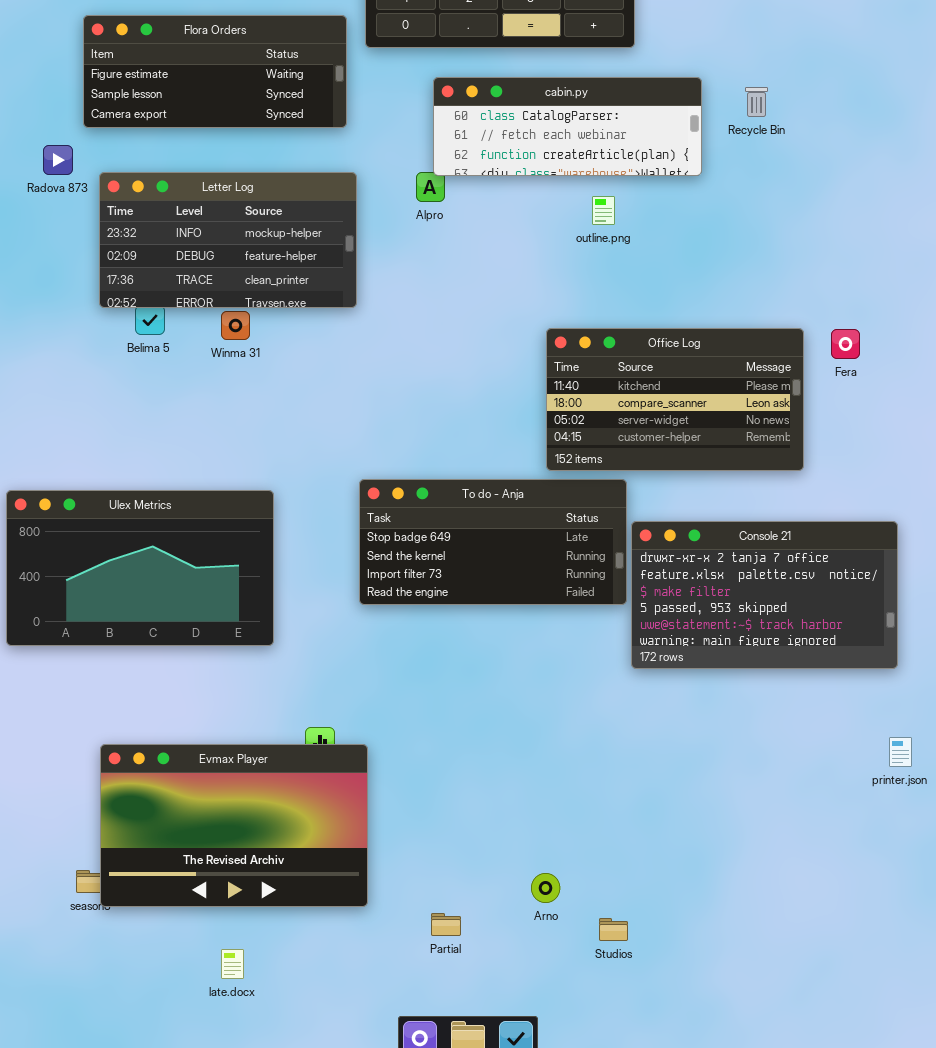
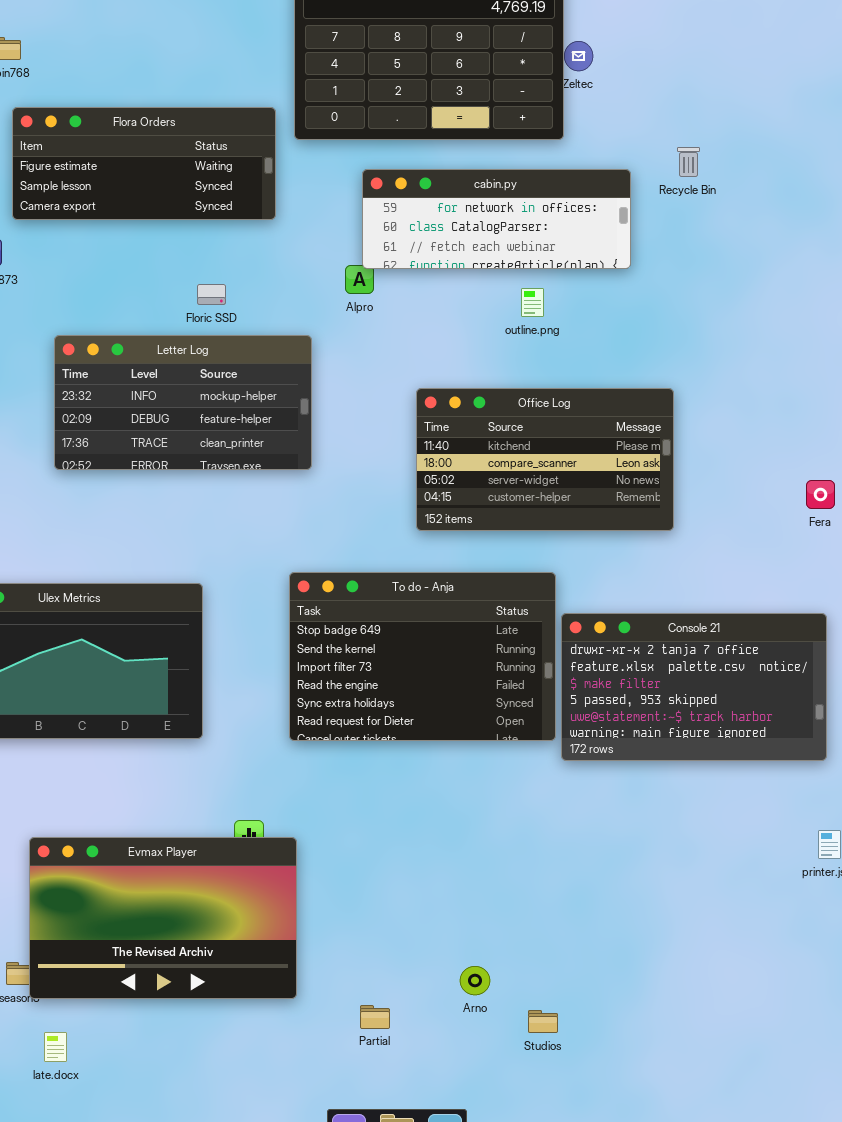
cabin.py: [433,77,702,176] -> [362,169,631,269], scrolled up 1 row
Recycle Bin: [745,87,768,117] -> [677,147,700,177], moved
Letter Log: [99,172,357,308] -> [54,335,312,470], moved
Office Log: [546,328,804,471] -> [416,388,674,531], moved
Fera: [831,329,860,359] -> [806,480,835,509], moved
To do - Anja: [359,479,627,605] -> [289,572,556,741], resized
late.docx: [221,949,244,979] -> [44,1032,67,1062], moved

